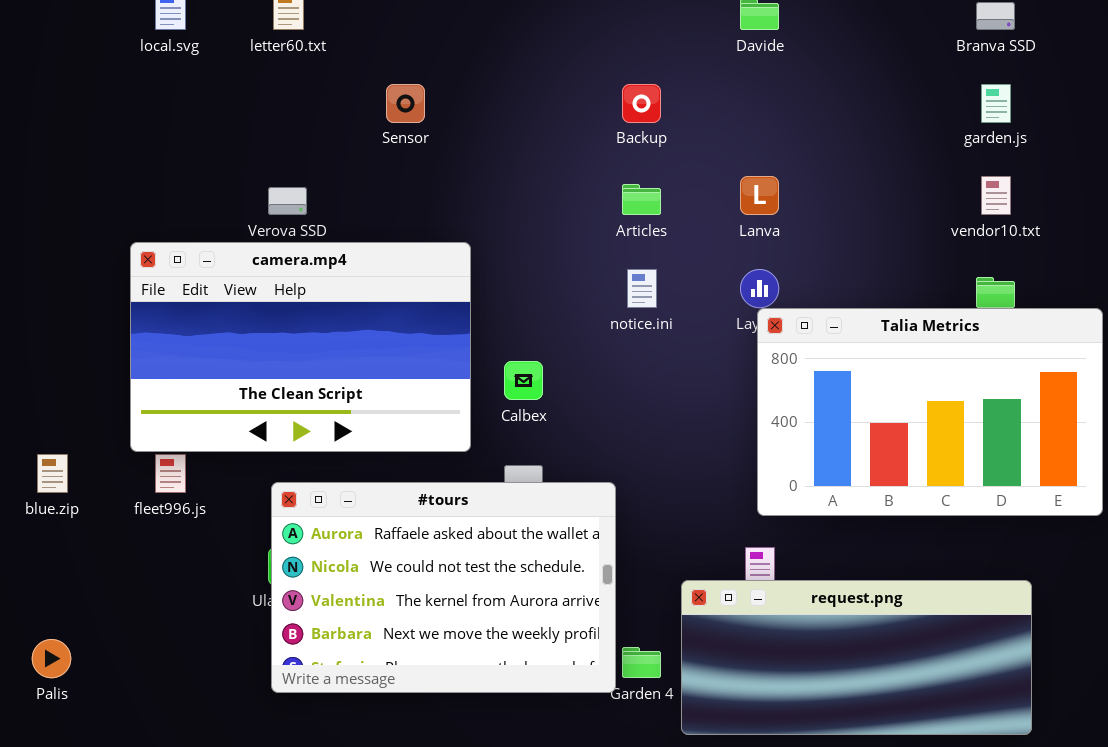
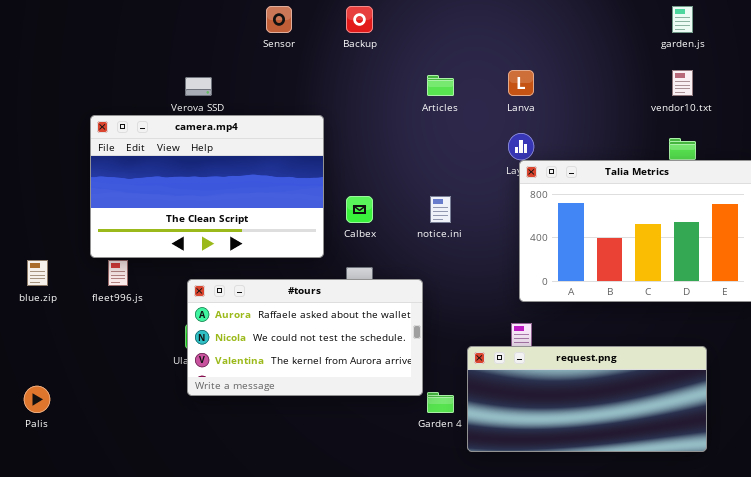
Backup: [622,84,661,123] -> [346,6,373,33], moved
notice.ini: [627,269,657,308] -> [430,196,451,223], moved
#tours: [271,482,616,693] -> [187,279,423,396], resized

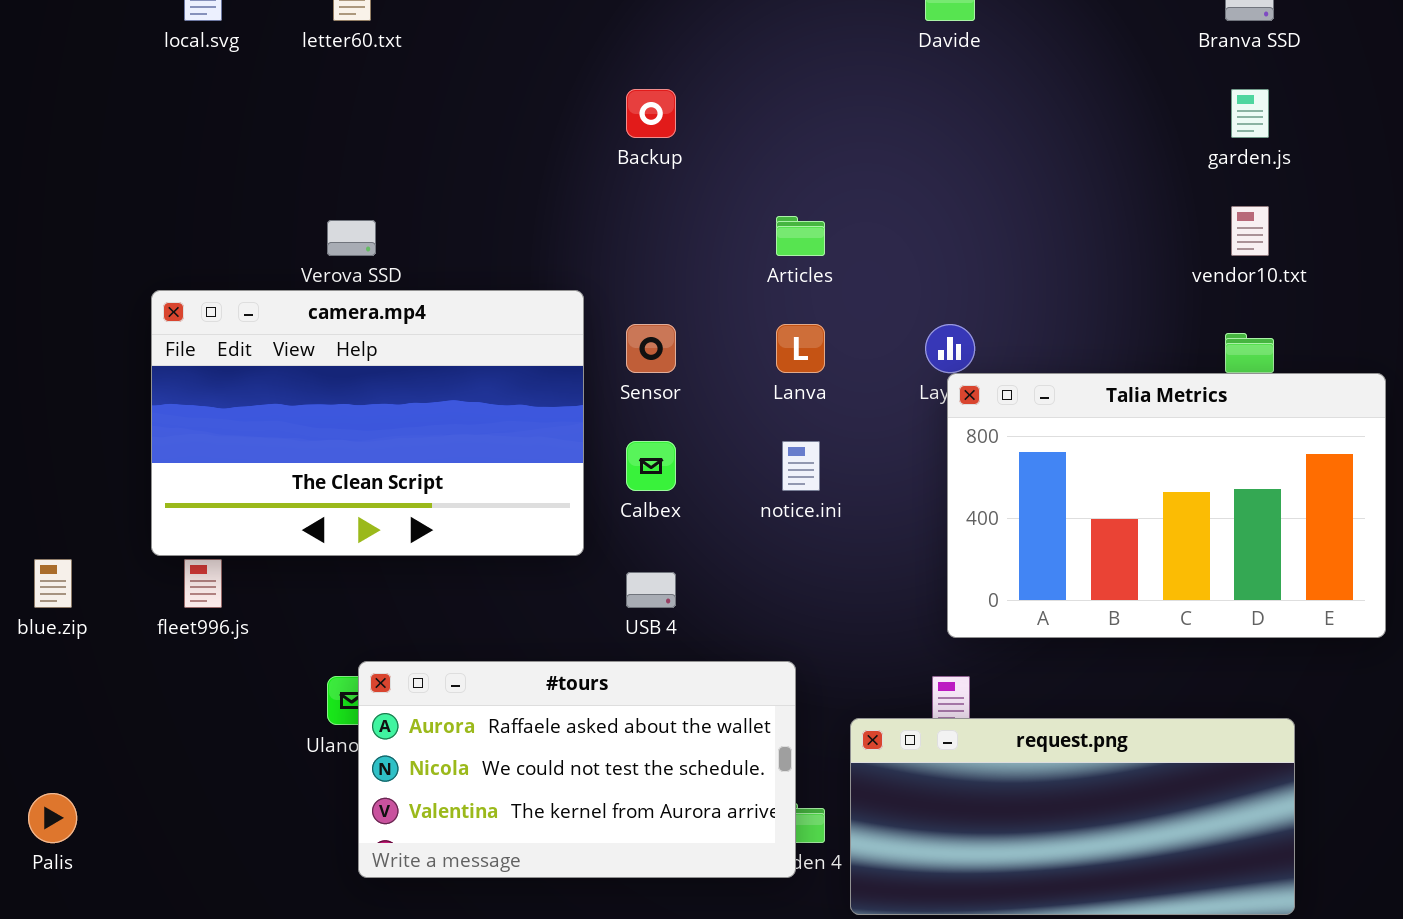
Sensor: [266,6,292,33] -> [626,324,676,373], moved
Lanva: [508,70,534,96] -> [776,324,825,373], moved
#tours: [187,279,423,396] -> [358,661,796,878], moved

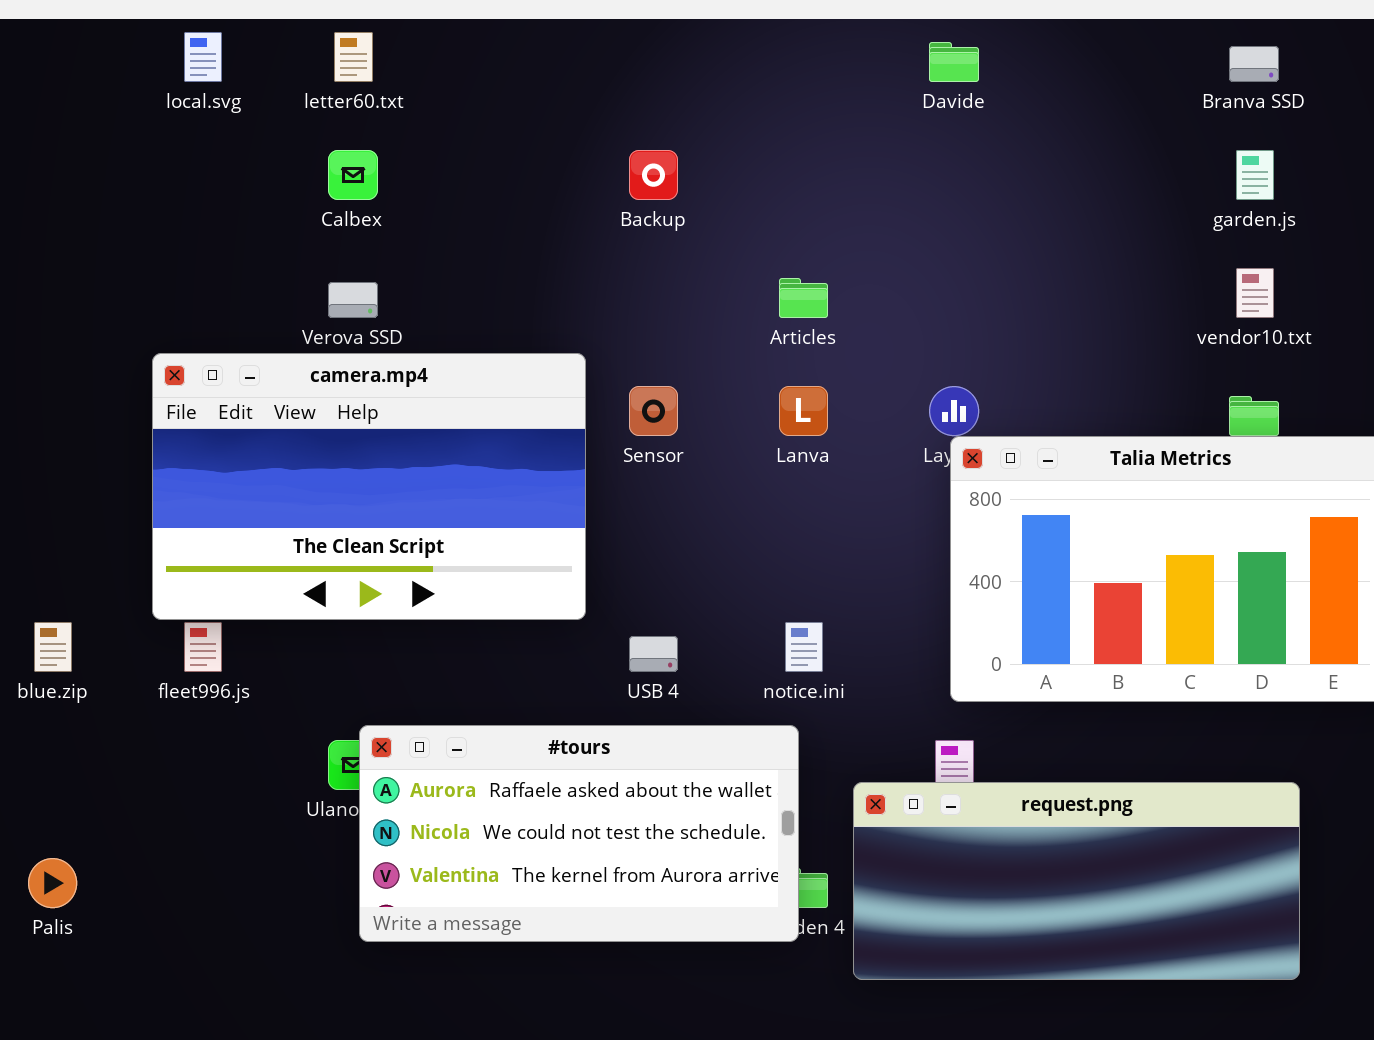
Calbex: [626,441,676,491] -> [328,150,378,200], moved
notice.ini: [782,441,820,491] -> [785,622,823,672], moved

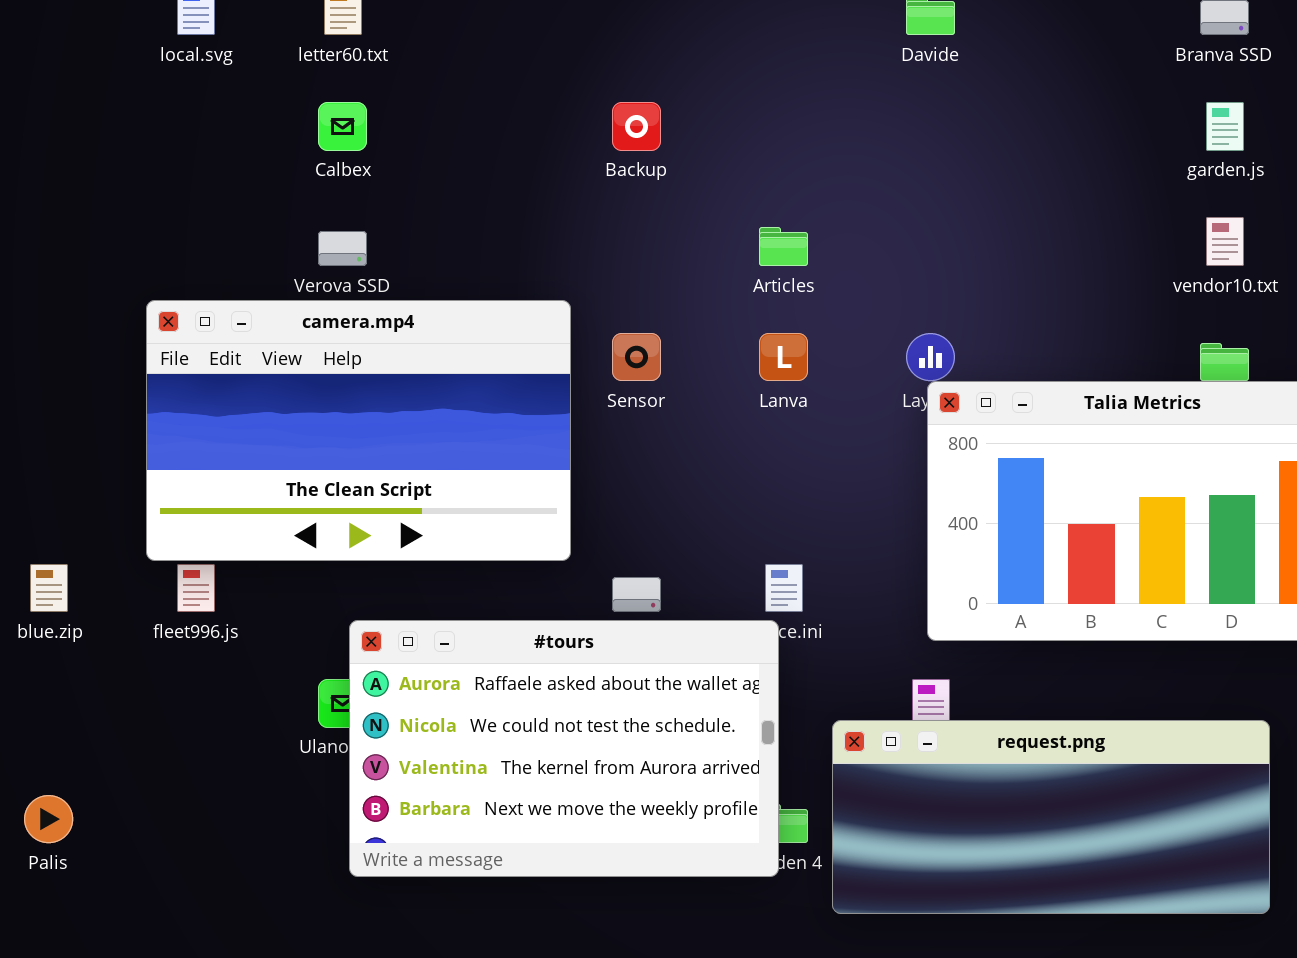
#tours: [359,725,799,942] -> [349,620,779,877], resized

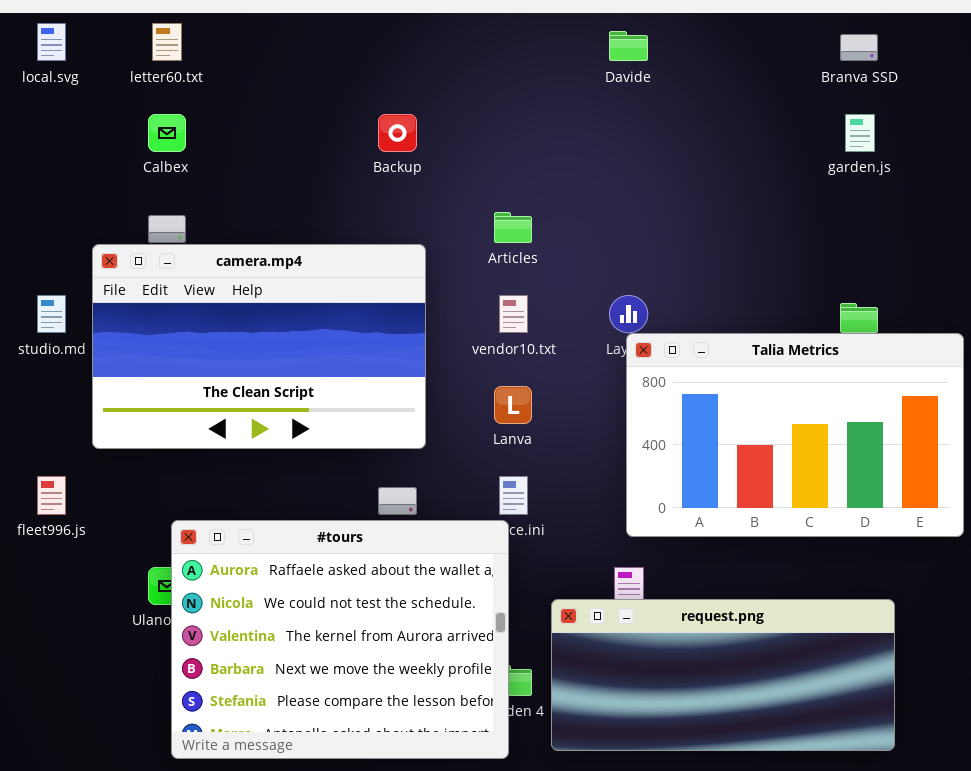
vendor10.txt: [1206,217,1244,266] -> [499,295,528,333], moved
camera.mp4: [146,300,571,561] -> [92,244,426,449], moved
Lanva: [759,333,808,381] -> [494,386,532,424], moved
#tours: [349,620,779,877] -> [171,520,509,759], resized

